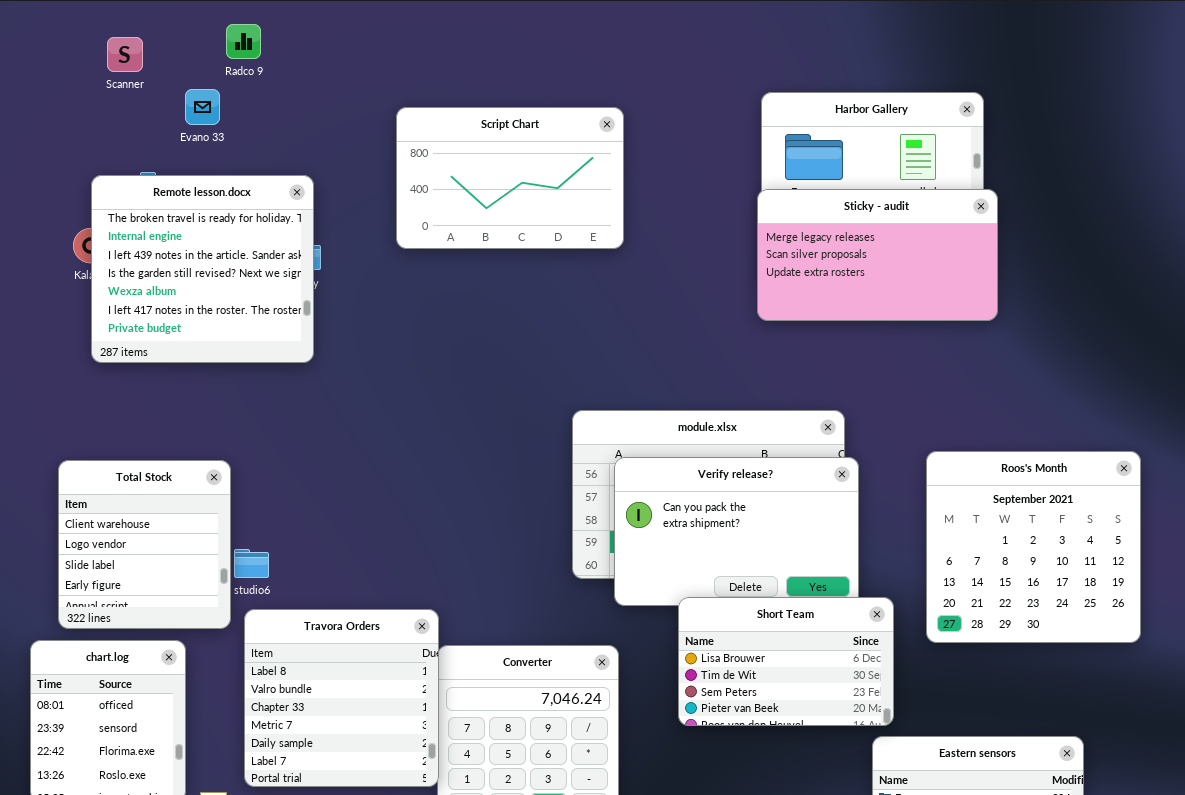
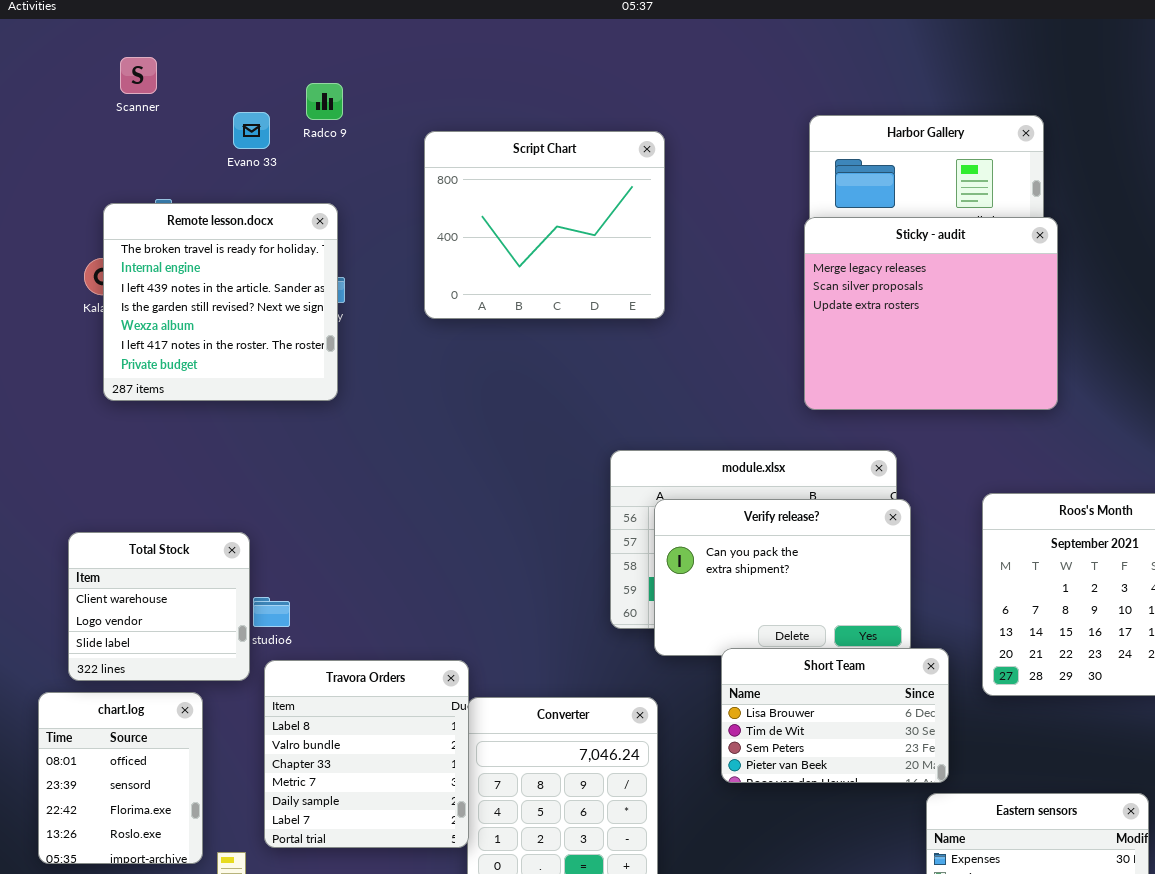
Radco 9: [226,24,261,59] -> [306,83,343,120], moved
Evano 33: [185,89,220,125] -> [233,112,270,149], moved
Script Chart: [396,107,624,249] -> [424,131,665,319], resized
Sticky - audit: [757,189,998,321] -> [804,217,1058,410], resized
Total Stock: [58,460,231,629] -> [68,532,250,681], resized

